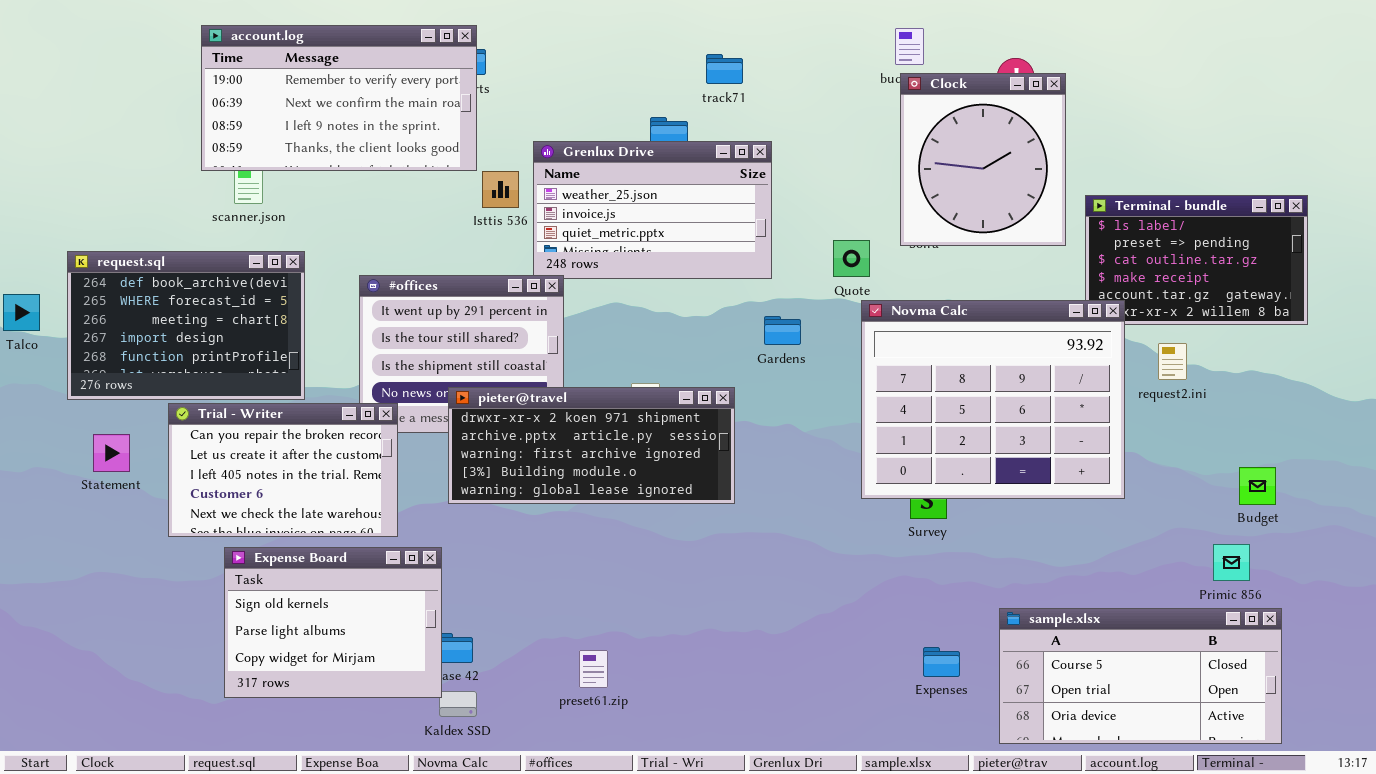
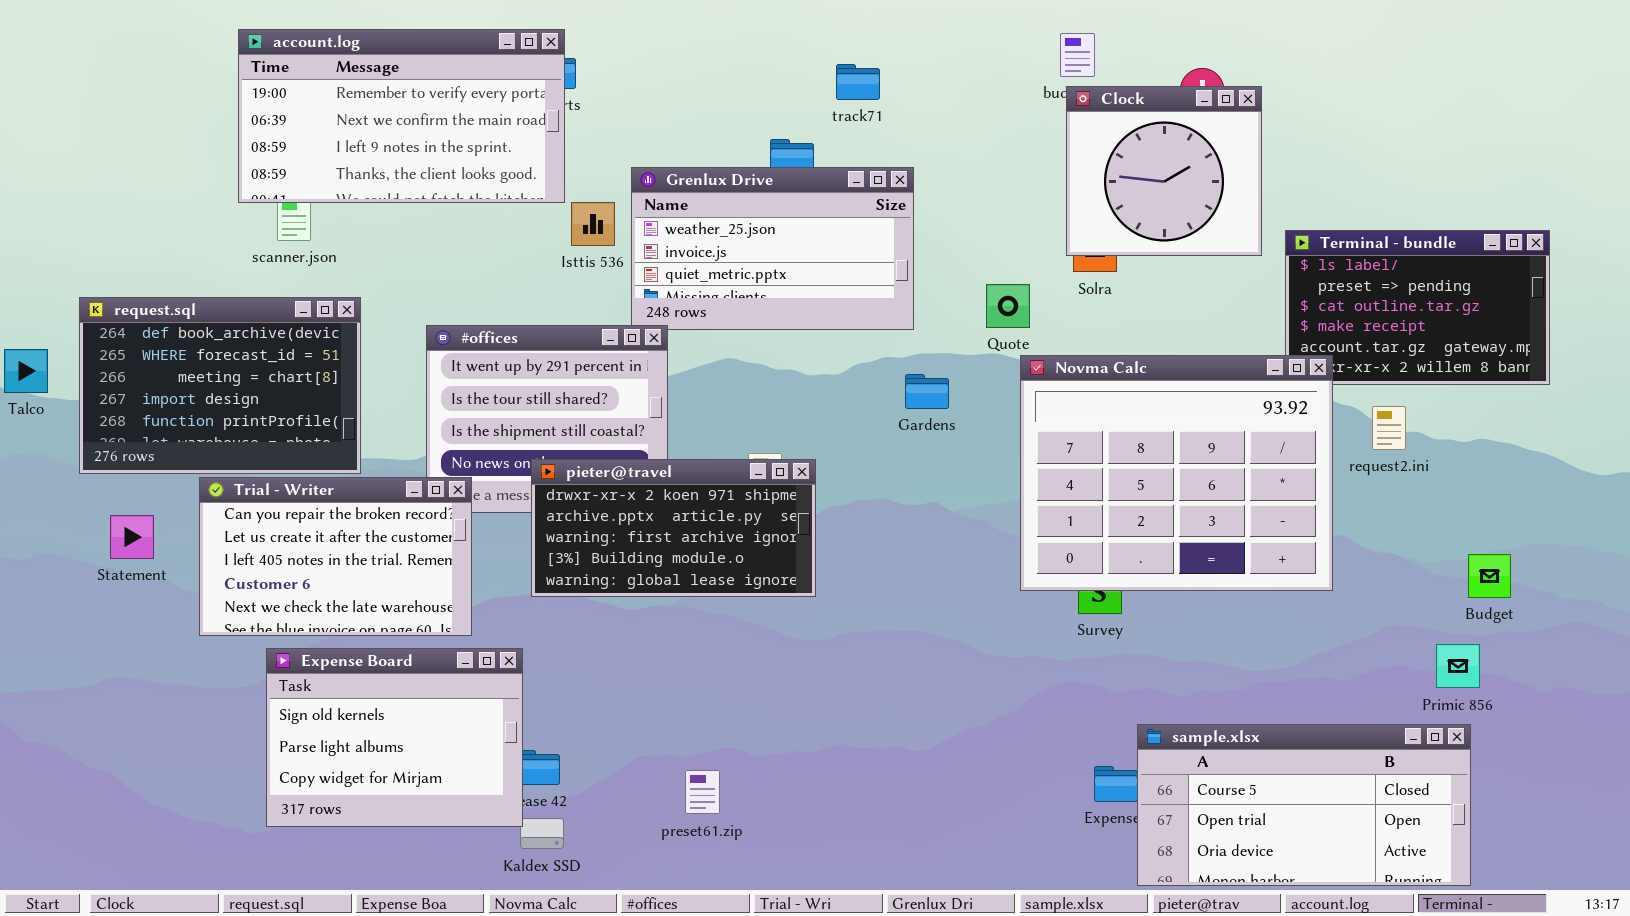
Clock: [900,73,1066,246] -> [1066,86,1262,256], resized
pieter@travel: [448,387,735,504] -> [531,459,816,597], resized
sample.xlsx: [999,608,1282,744] -> [1137,724,1471,886], moved

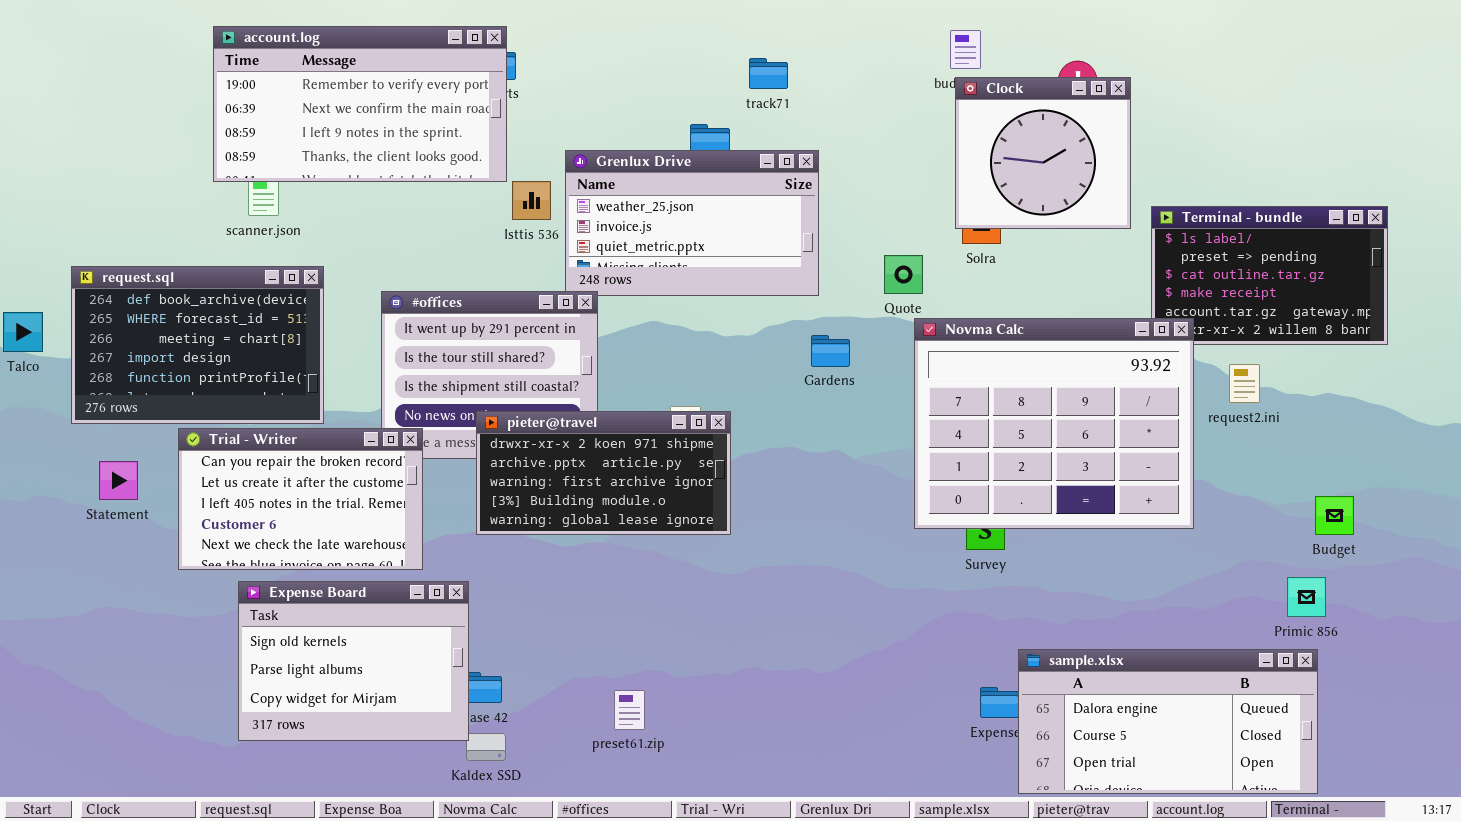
sample.xlsx: [1137,724,1471,886] -> [1018,649,1318,794], scrolled up 1 row

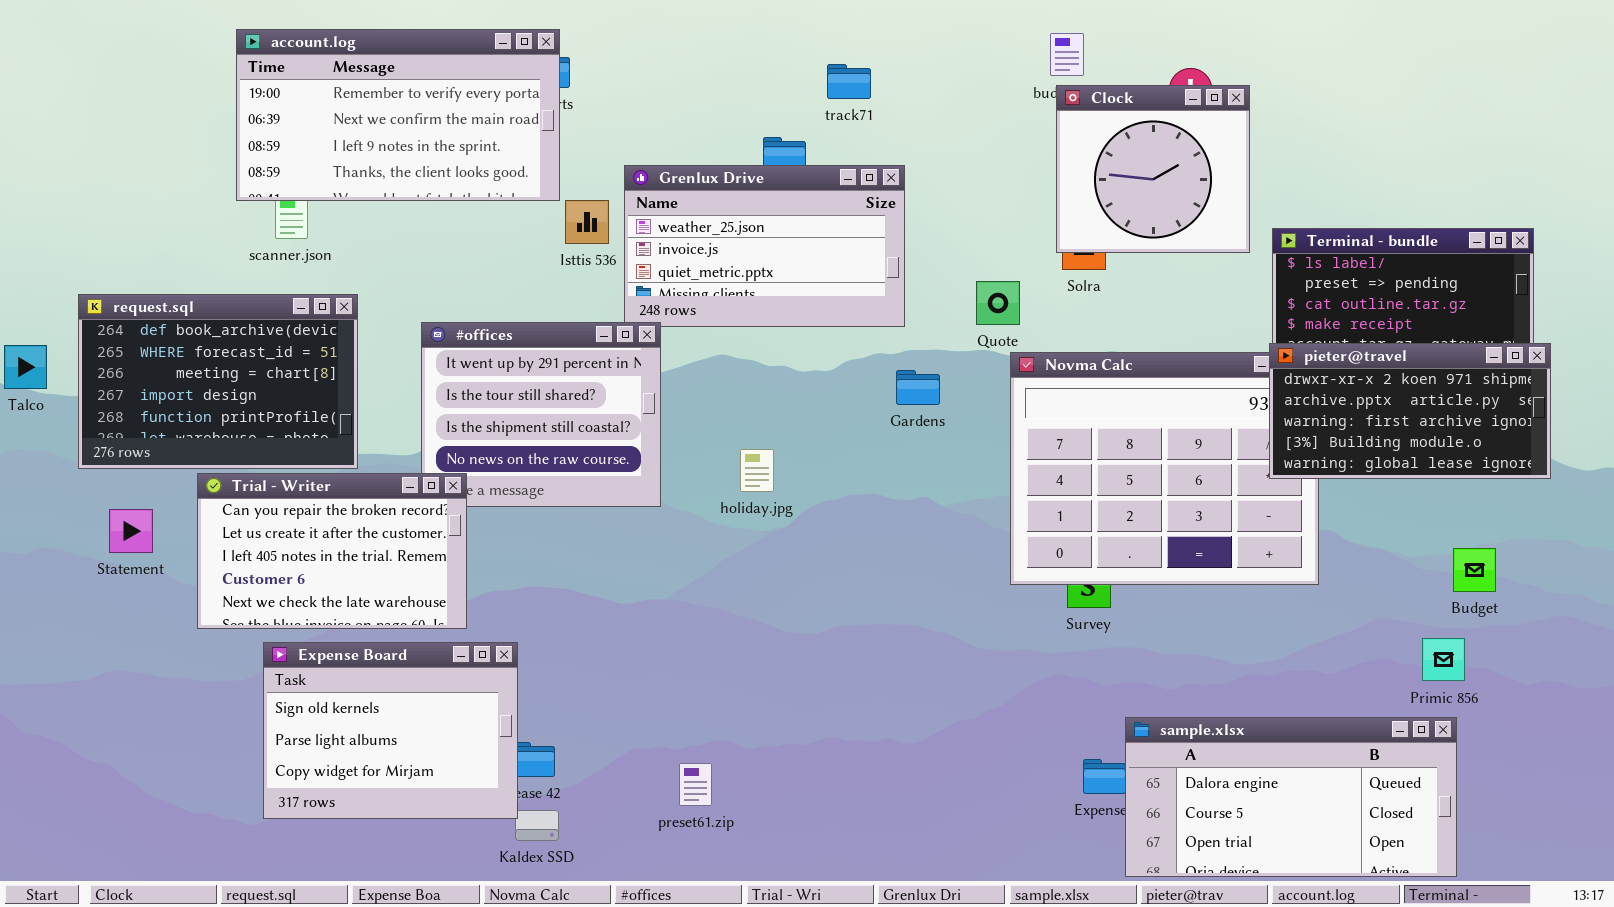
pieter@travel: [476,411,731,535] -> [1269,343,1551,479], moved

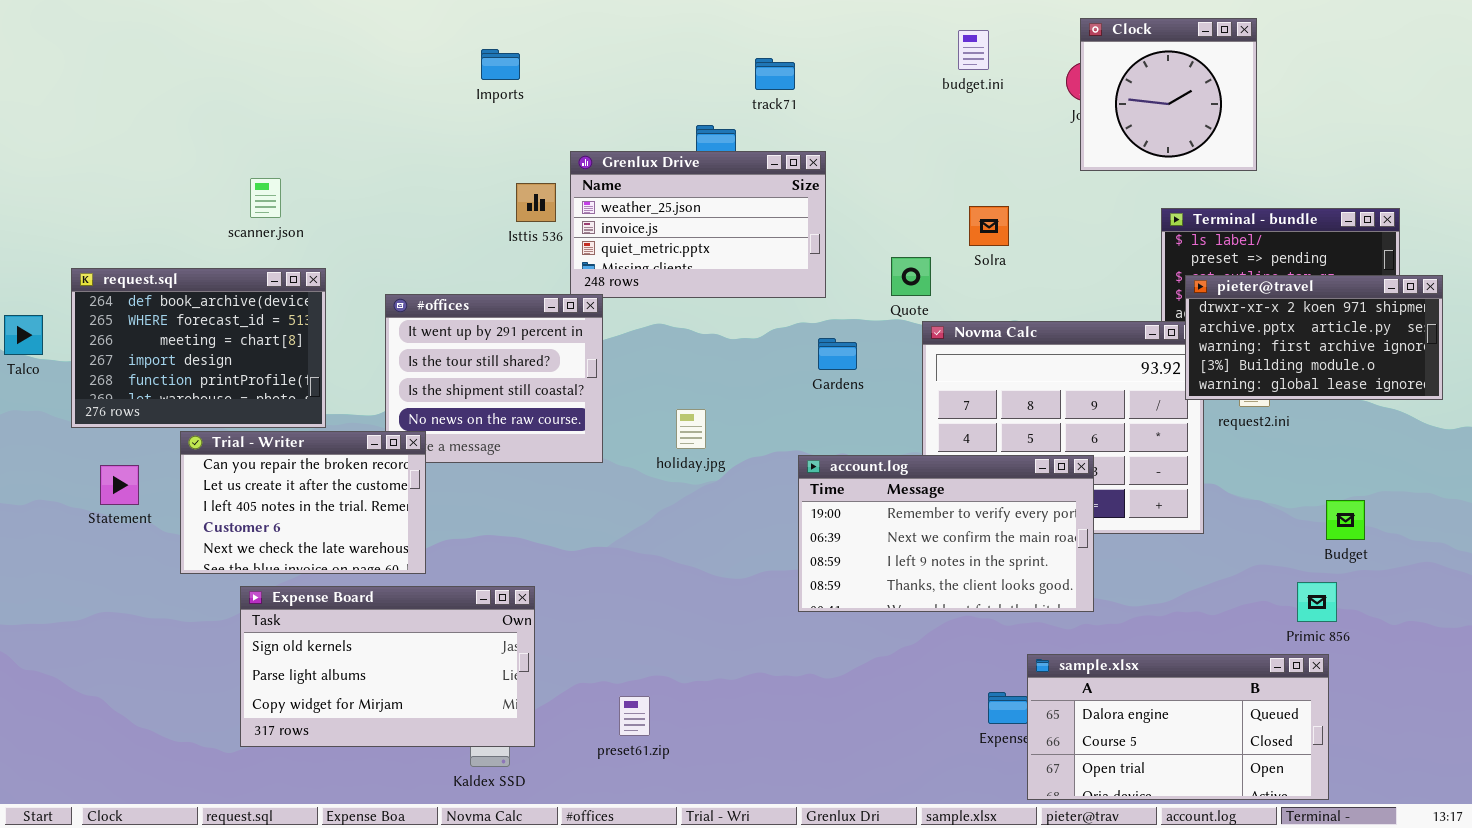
account.log: [236,29,560,201] -> [798,455,1094,612], moved
Clock: [1056,85,1250,253] -> [1080,18,1257,171], moved
pieter@travel: [1269,343,1551,479] -> [1185,275,1443,400], moved
Expense Board: [263,642,518,819] -> [240,586,535,747], resized

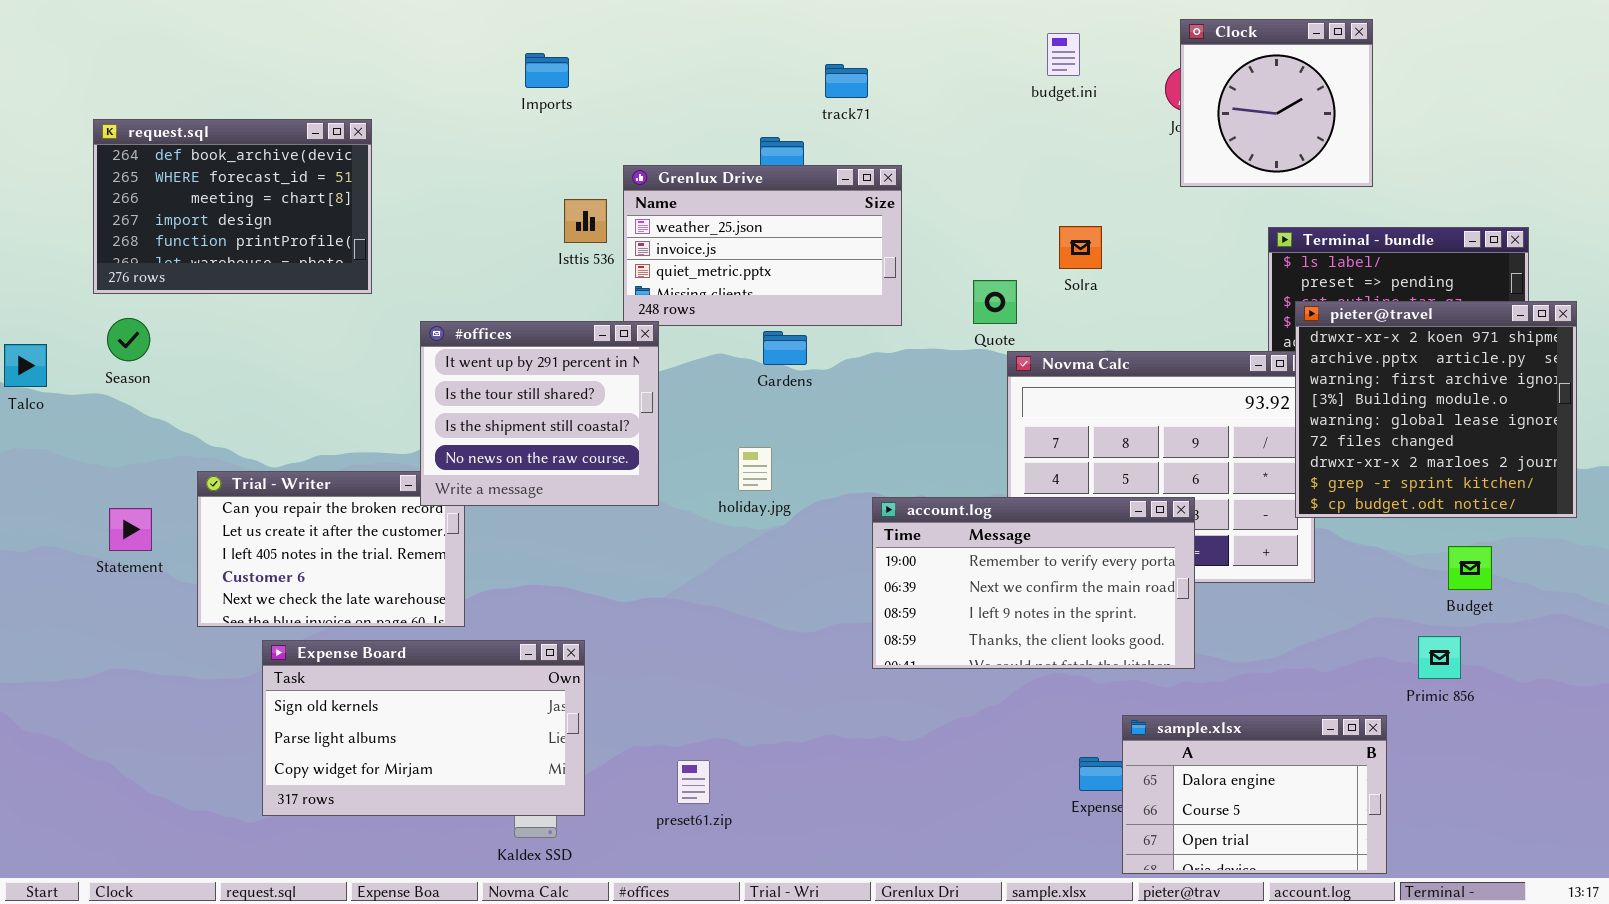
request.sql: [71,268,326,428] -> [93,119,372,294], moved
pieter@travel: [1185,275,1443,400] -> [1295,301,1577,518], resized
#offices: [385,294,603,463] -> [420,321,659,506], raised
Gardens: [818,338,857,370] -> [763,331,807,365], moved
sample.xlsx: [1027,654,1329,800] -> [1122,715,1387,874], resized

